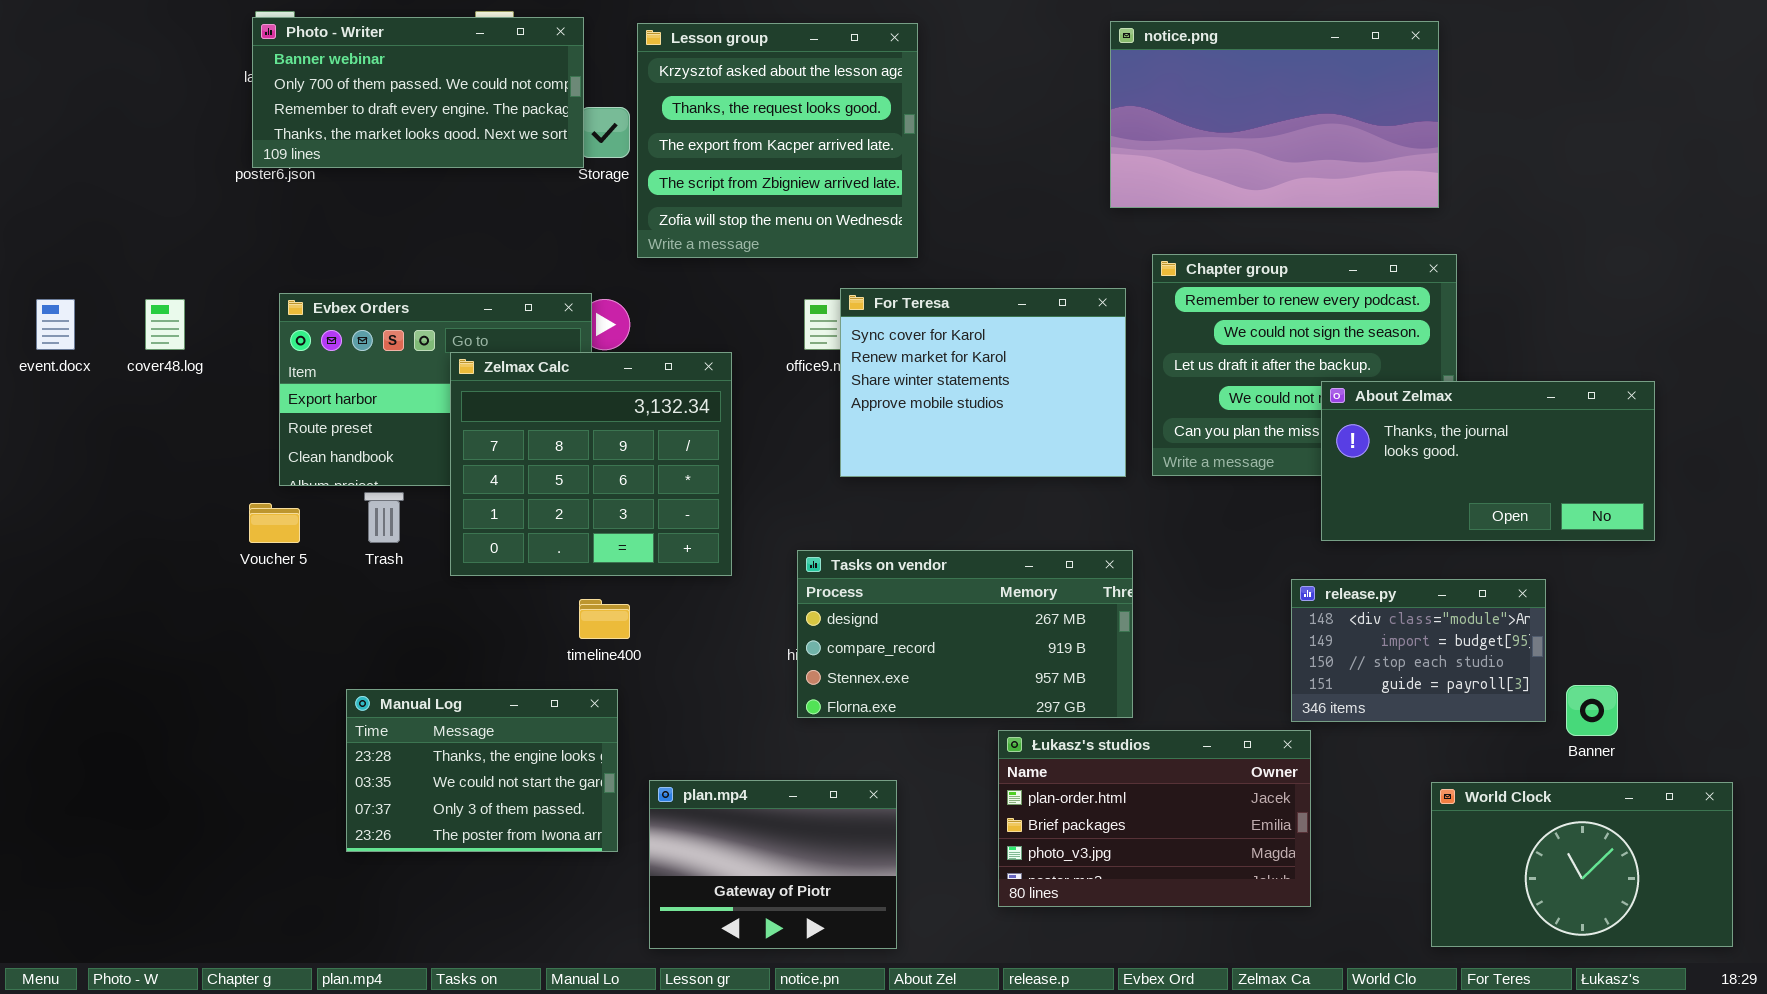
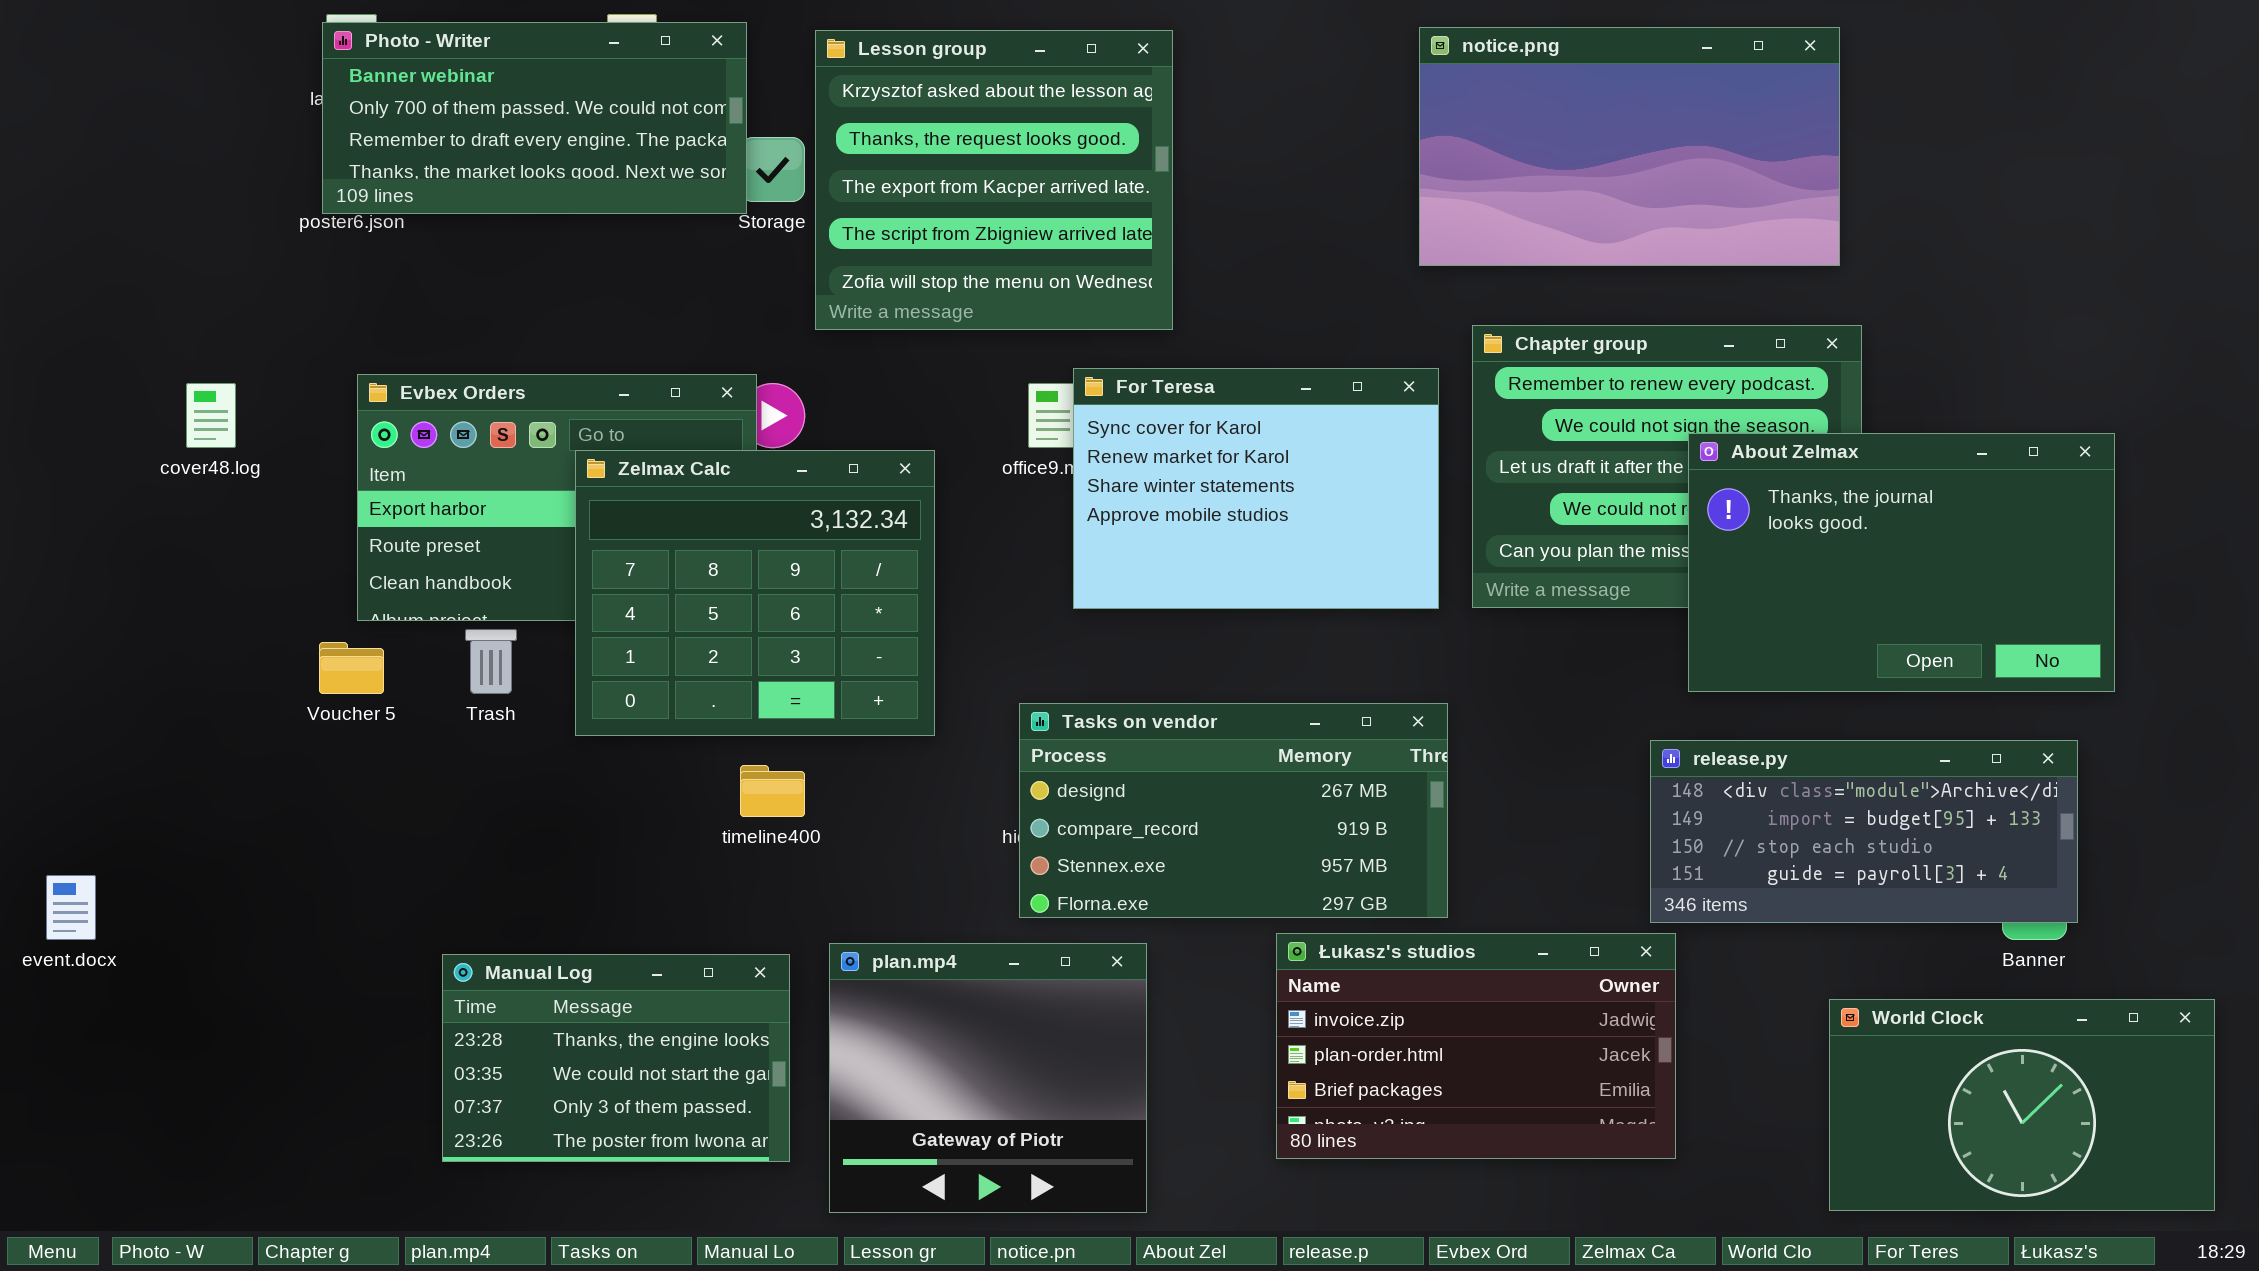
event.docx: [36,299,75,350] -> [46,875,96,940], moved
About Zelmax: [1321,381,1655,541] -> [1688,433,2115,692], resized
release.py: [1291,579,1546,722] -> [1650,740,2078,923], resized
Manual Log: [346,689,618,852] -> [442,954,790,1162], moved
Łukasz's studios: [998,730,1311,907] -> [1276,933,1676,1159], scrolled up 1 row
plan.mp4: [649,780,897,949] -> [829,943,1147,1213], resized

